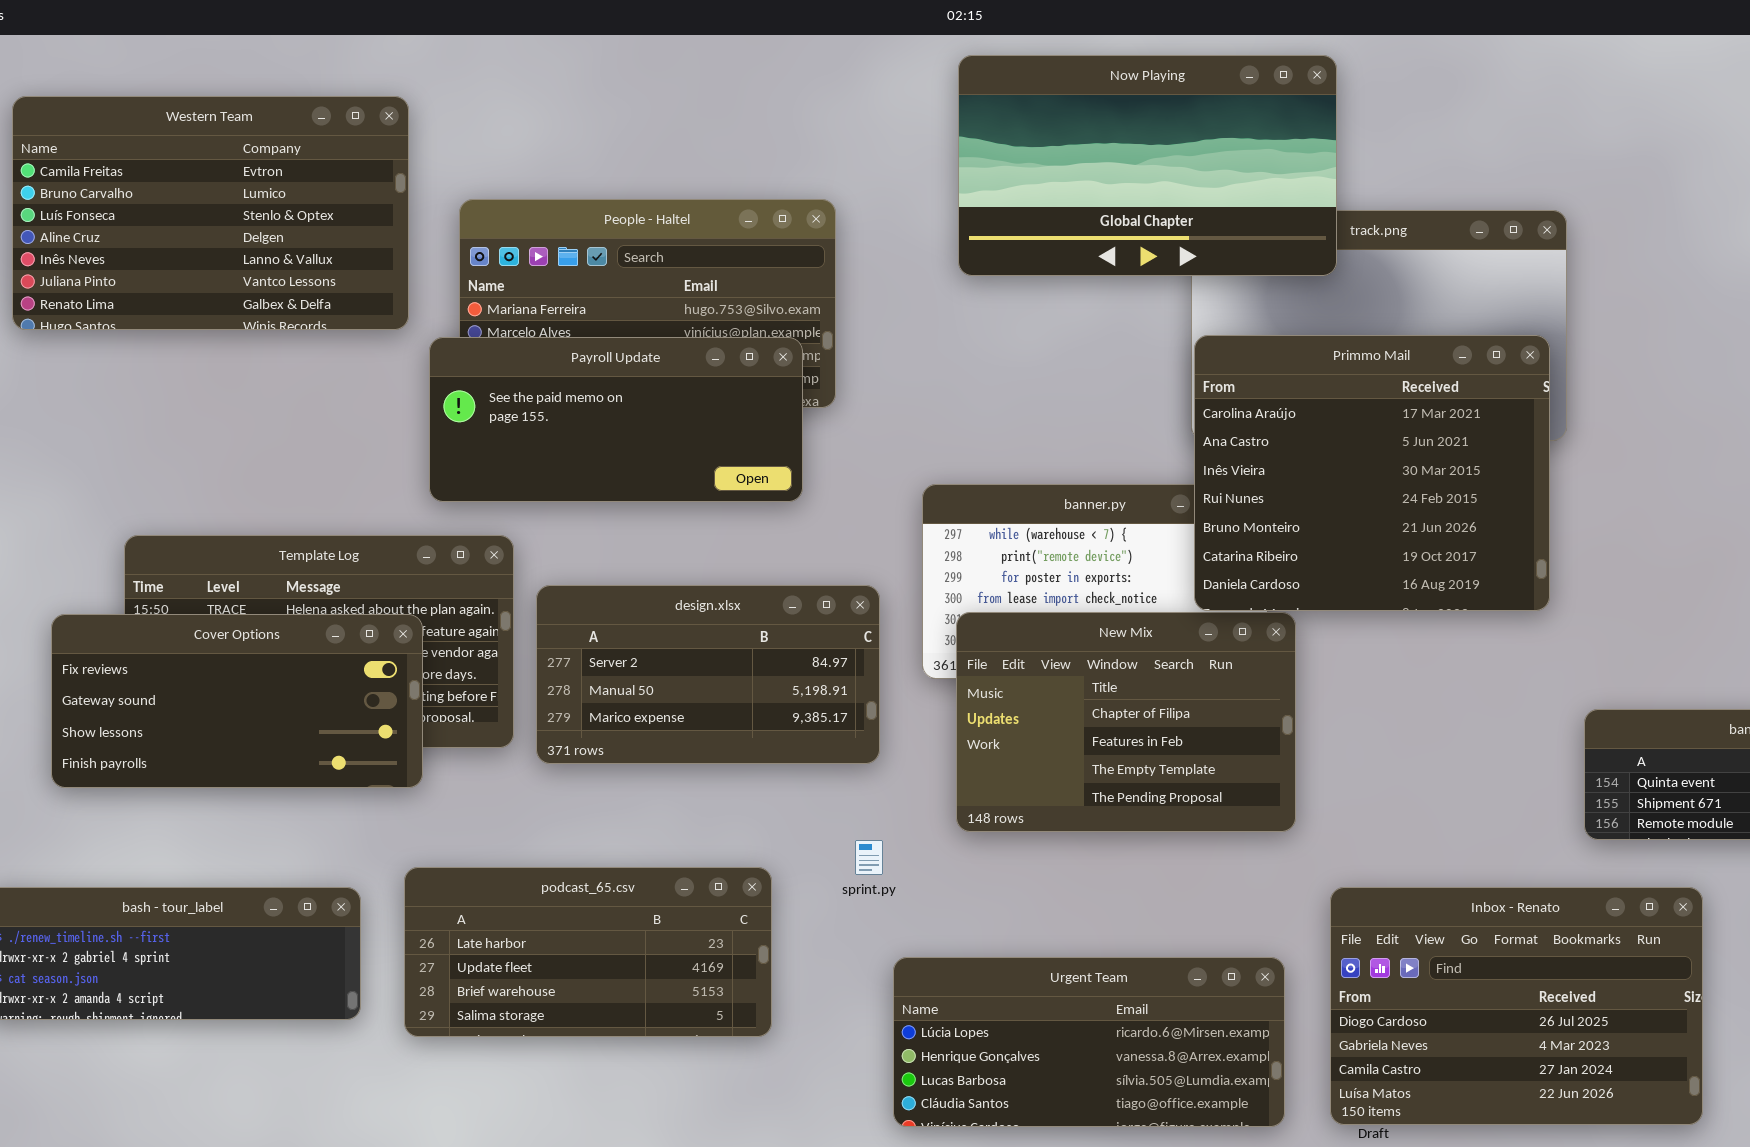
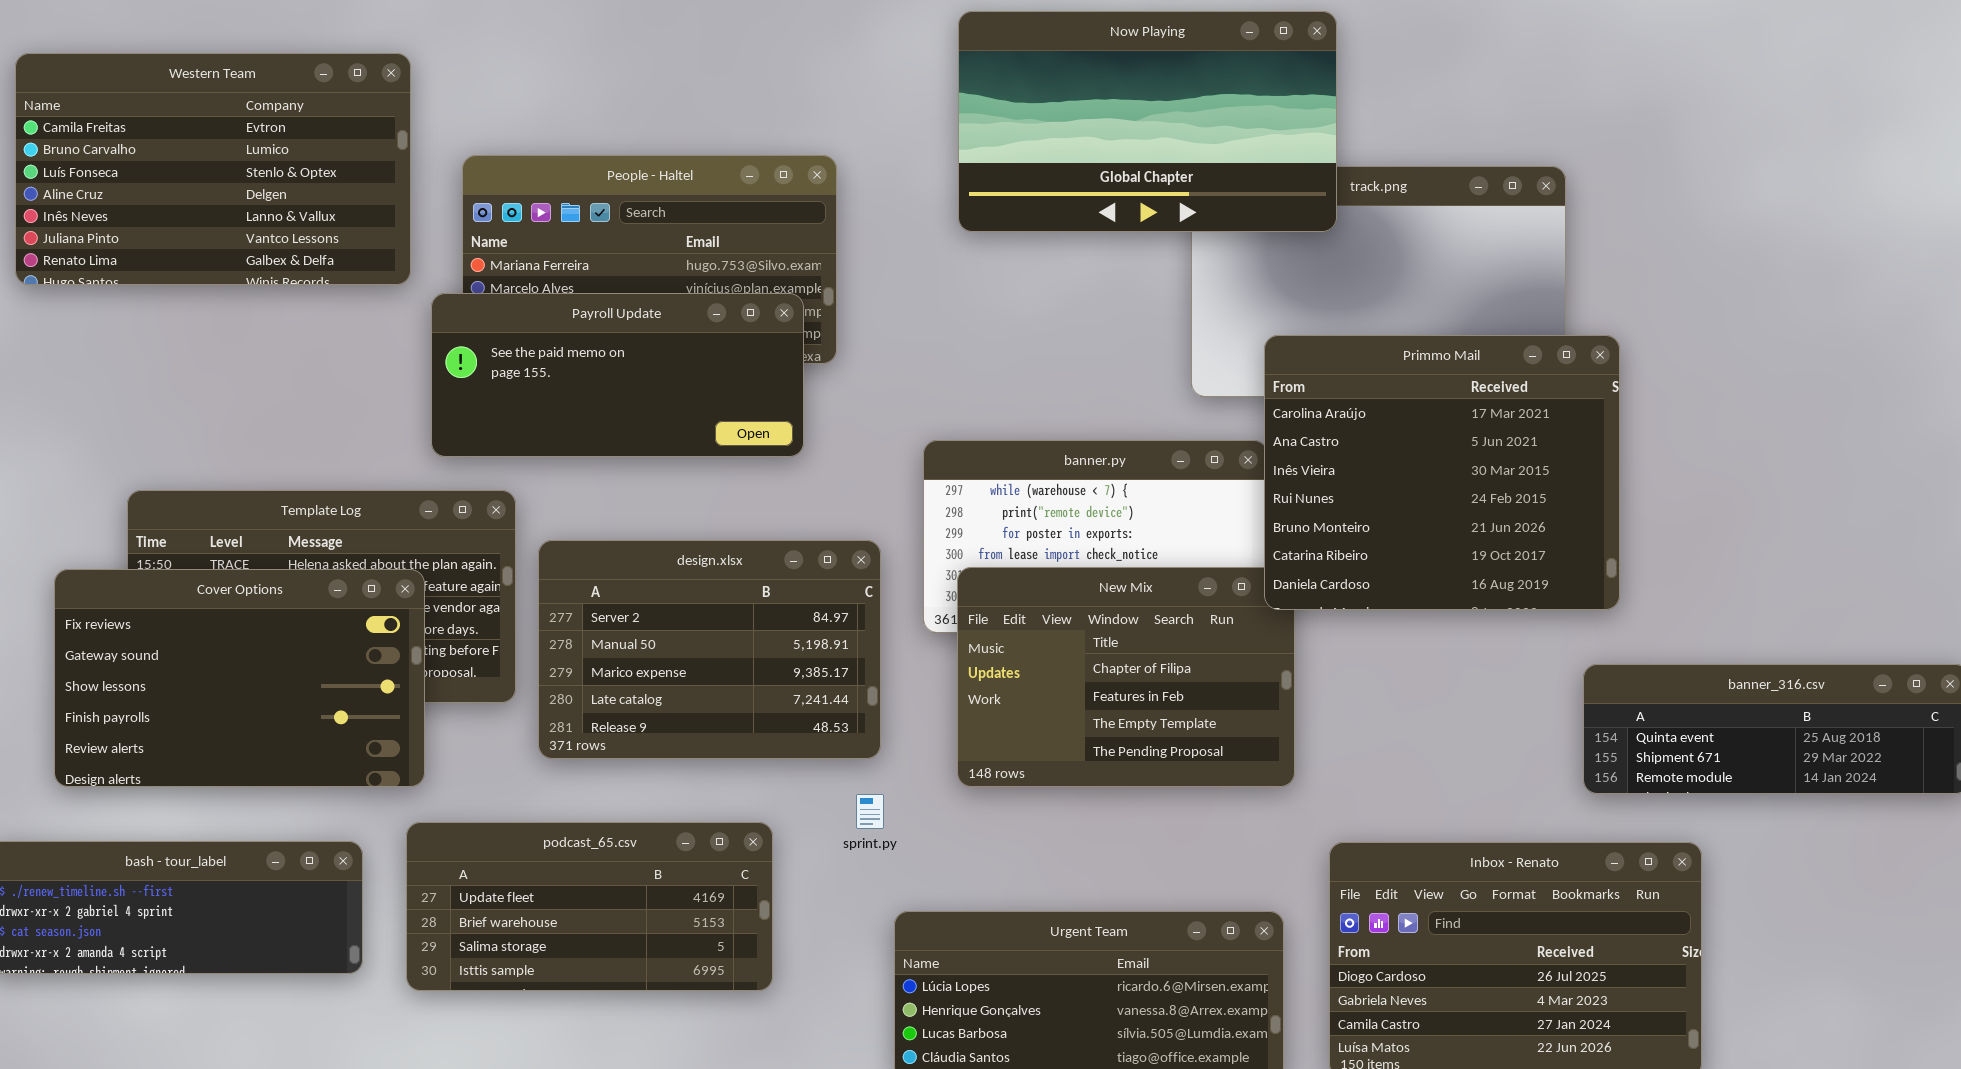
Primmo Mail: [1194,335,1550,611] -> [1264,335,1620,610], moved
design.xlsx: [536,585,880,764] -> [538,540,881,759], resized
Cover Options: [51,614,423,788] -> [54,569,425,787], resized
podcast_65.csv: [404,867,772,1037] -> [406,822,773,991], scrolled down 1 row

